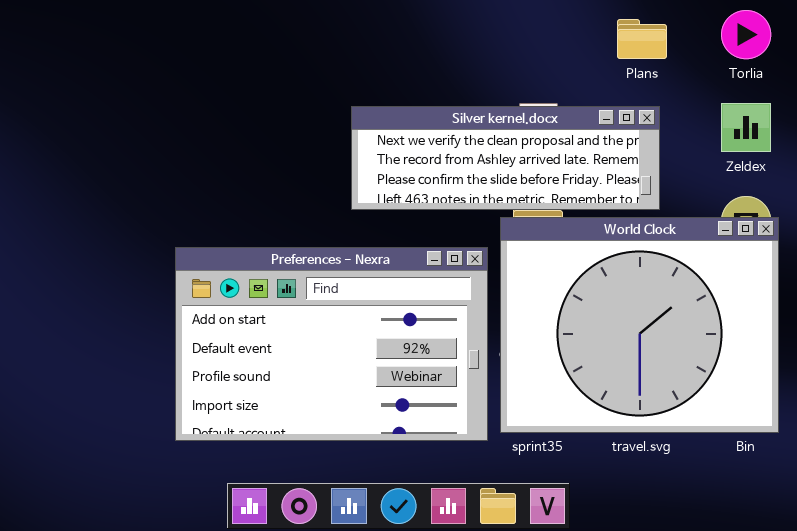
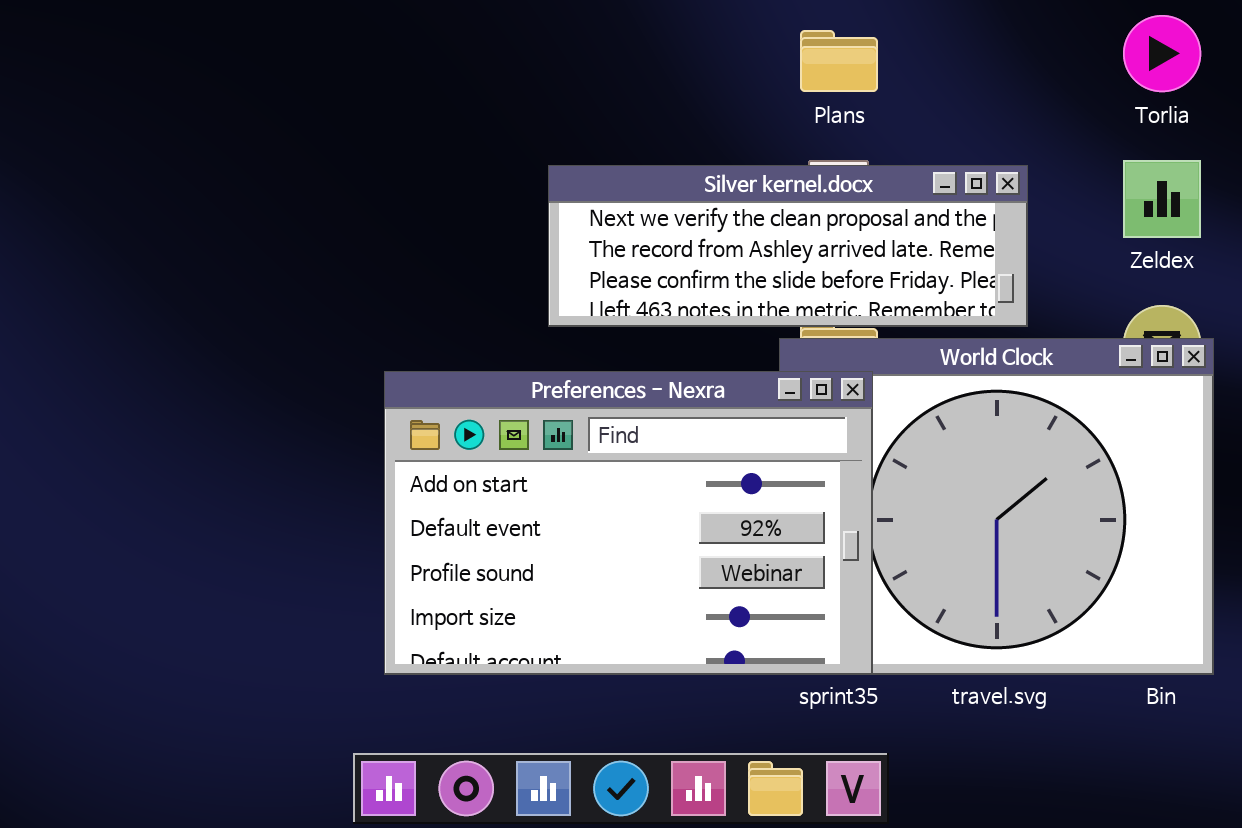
Plans: [617,19,667,59] -> [800,30,878,92], moved
Preferences - Nexra: [175,247,488,441] -> [384,371,873,675], moved

